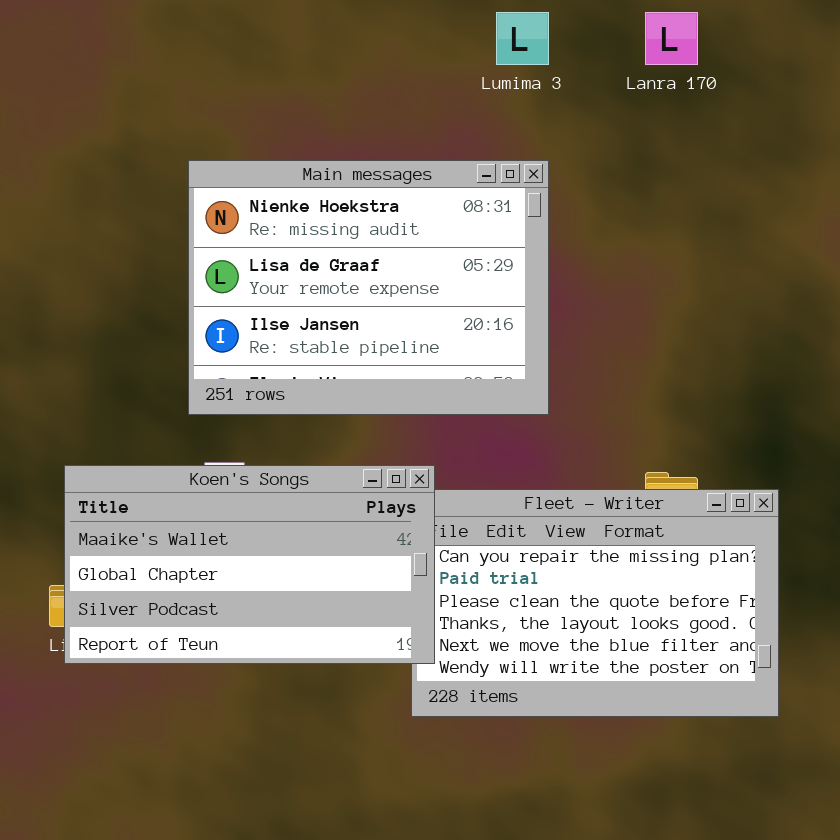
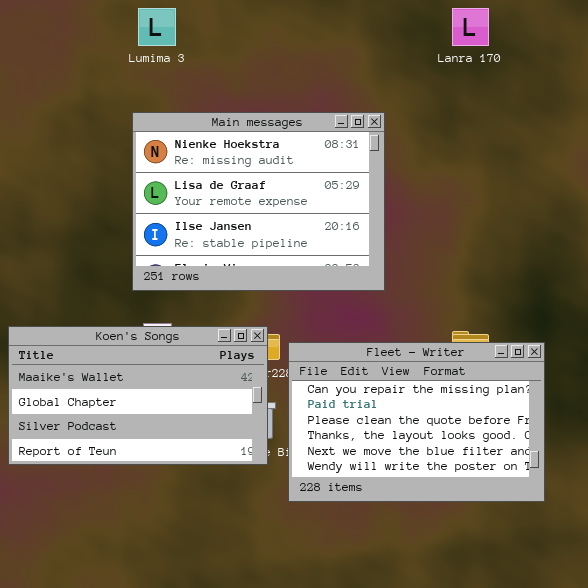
Lumima 3: [496,12,549,65] -> [138,8,176,46], moved
Koen's Songs: [64,465,435,664] -> [8,326,268,465], moved

